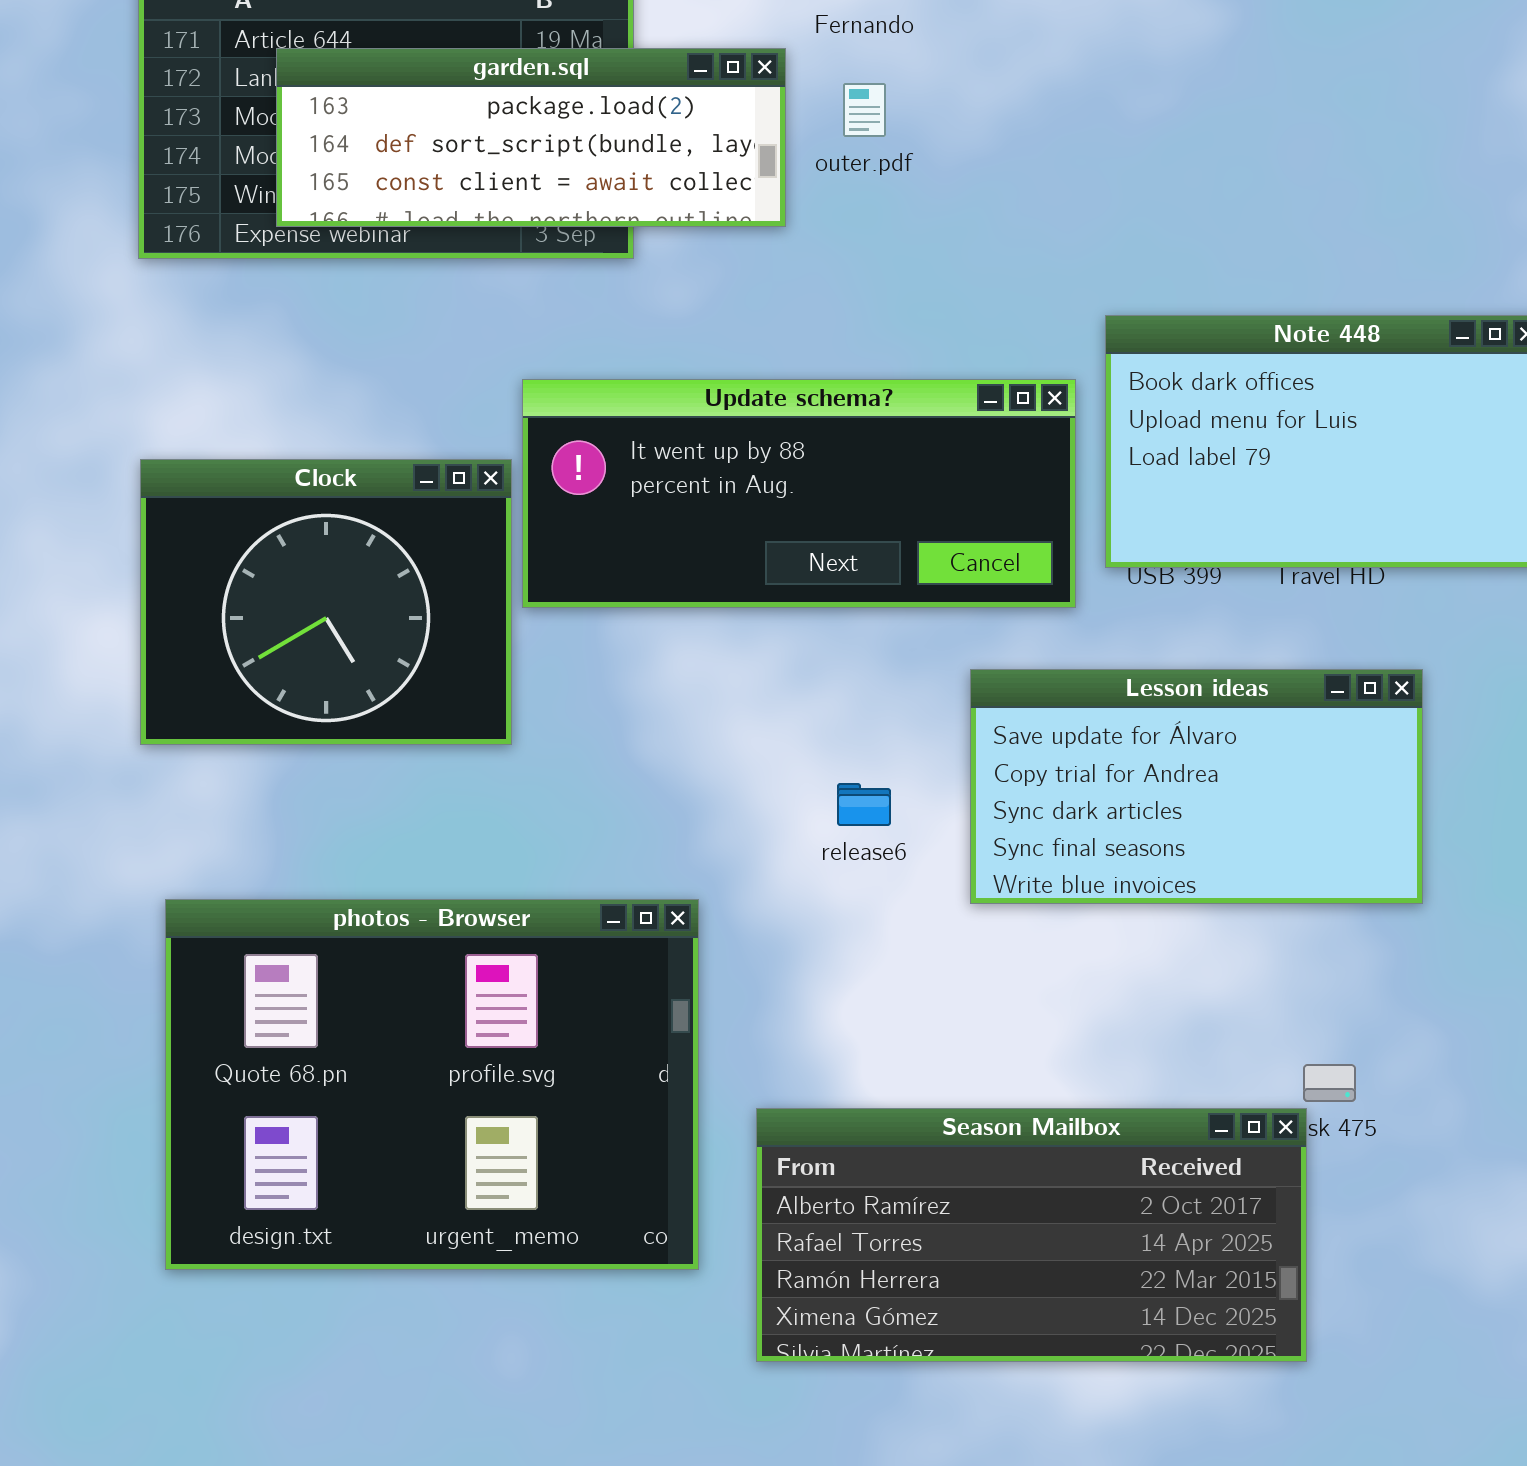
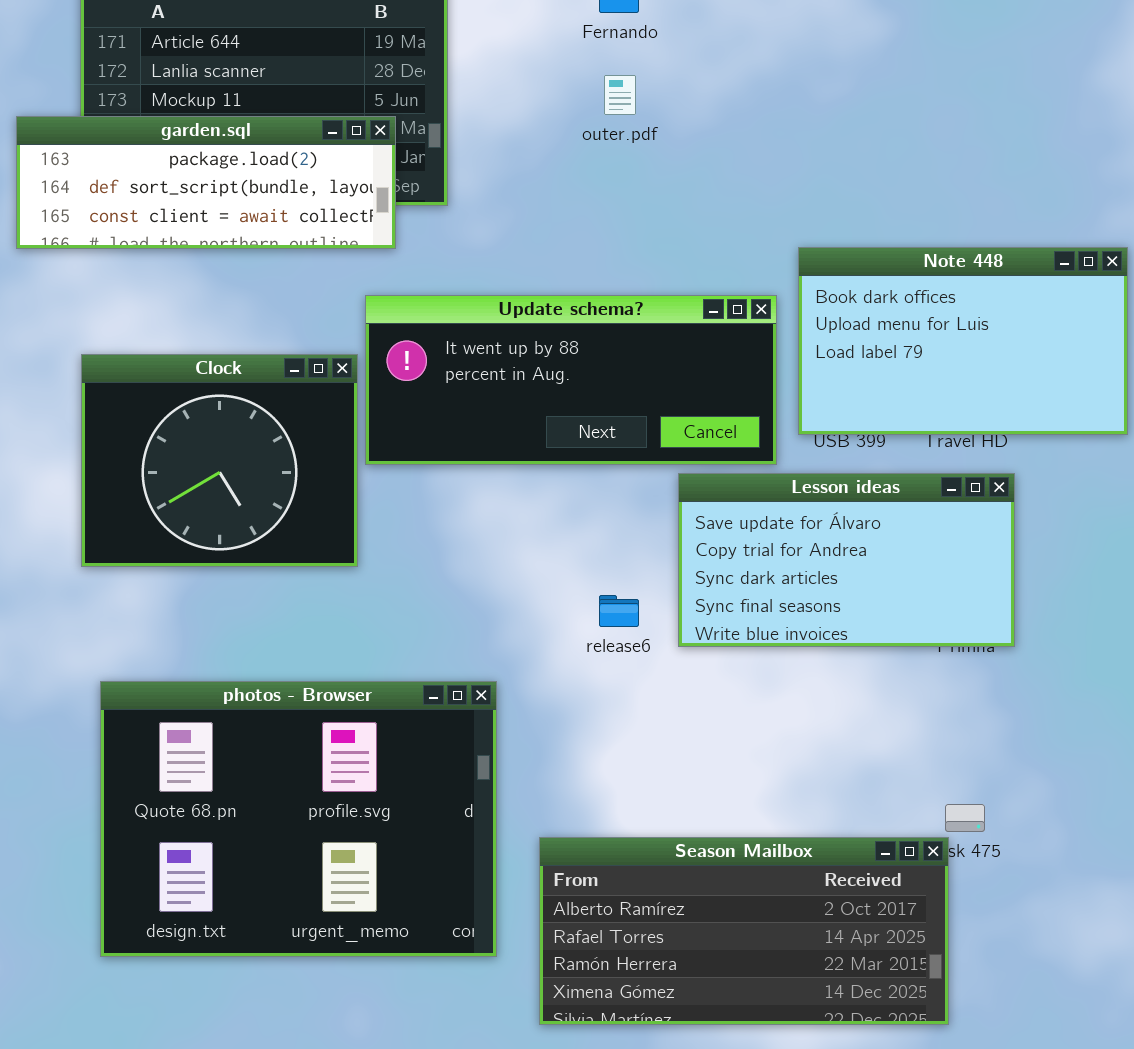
garden.sql: [276,48,786,227] -> [16,116,396,249], moved
Lesson ideas: [970,669,1423,904] -> [678,473,1015,647], moved

